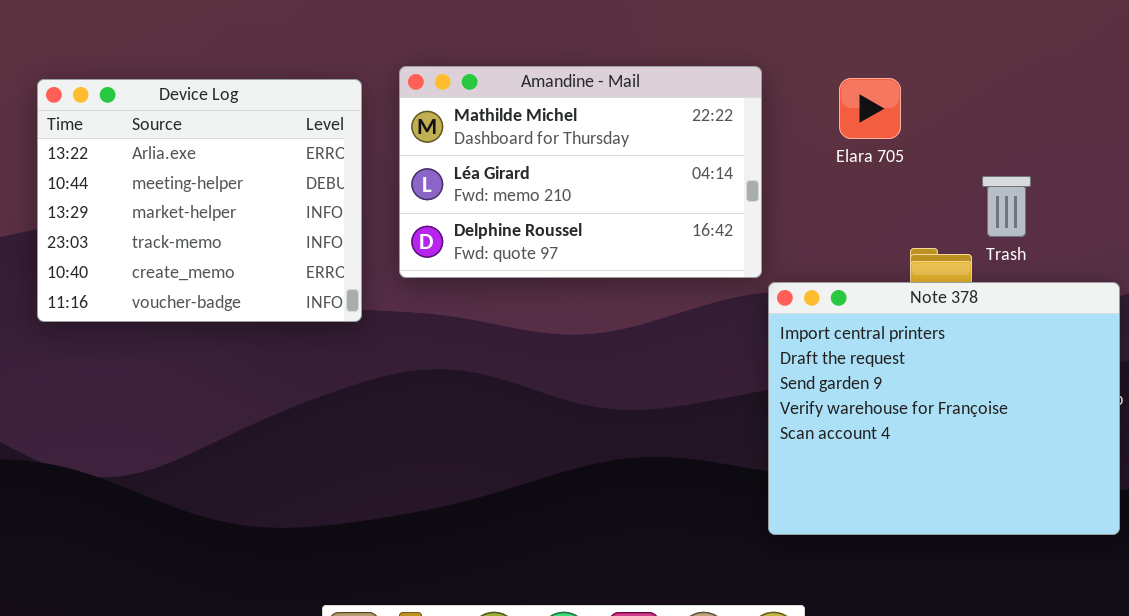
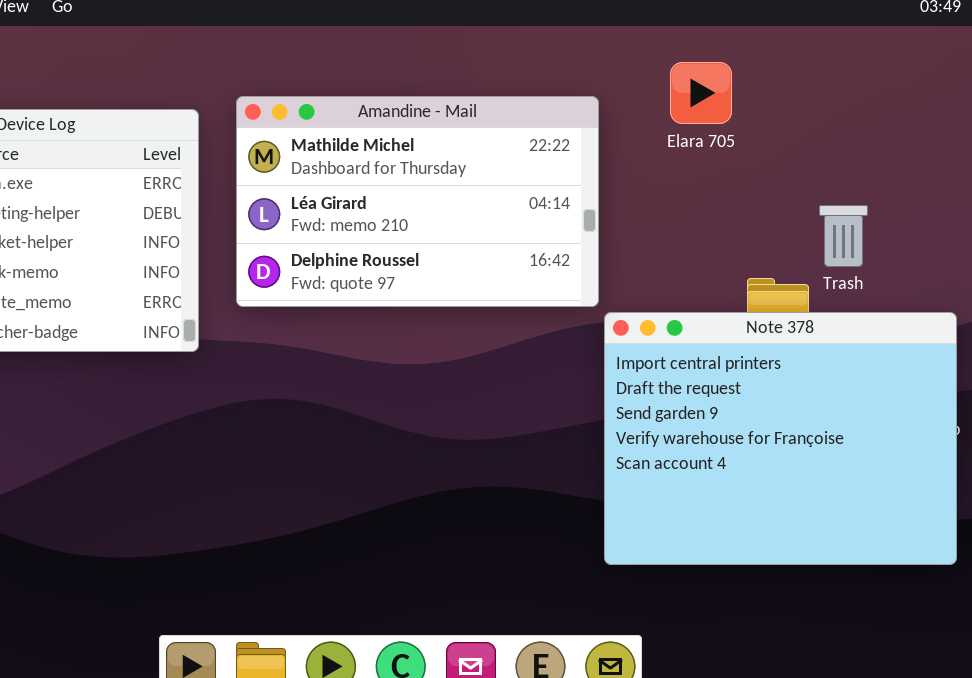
Elara 705: [839,78,901,139] -> [670,62,732,124], moved

